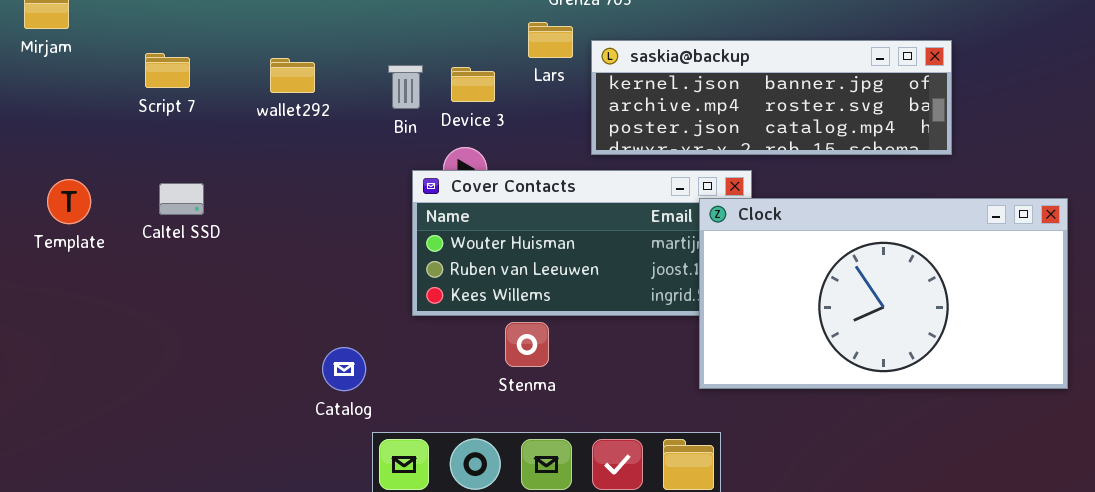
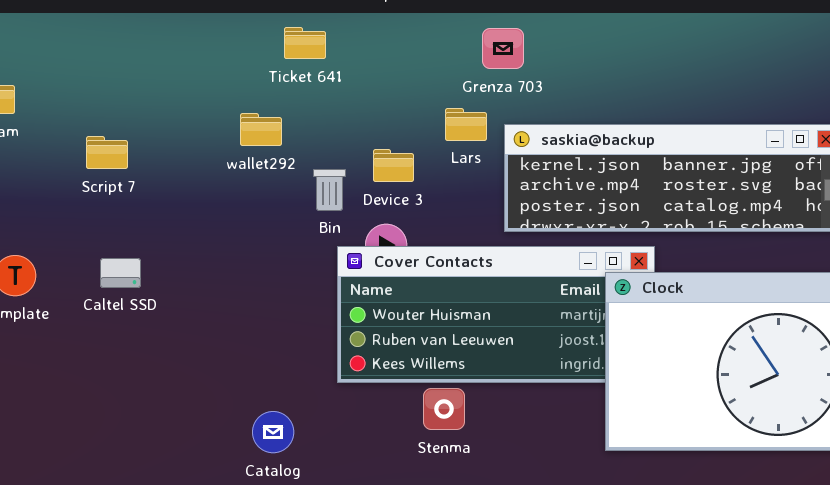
wallet292: [270,58,315,93] -> [240,113,282,146], moved
Bin: [388,65,423,109] -> [313,169,346,211], moved

